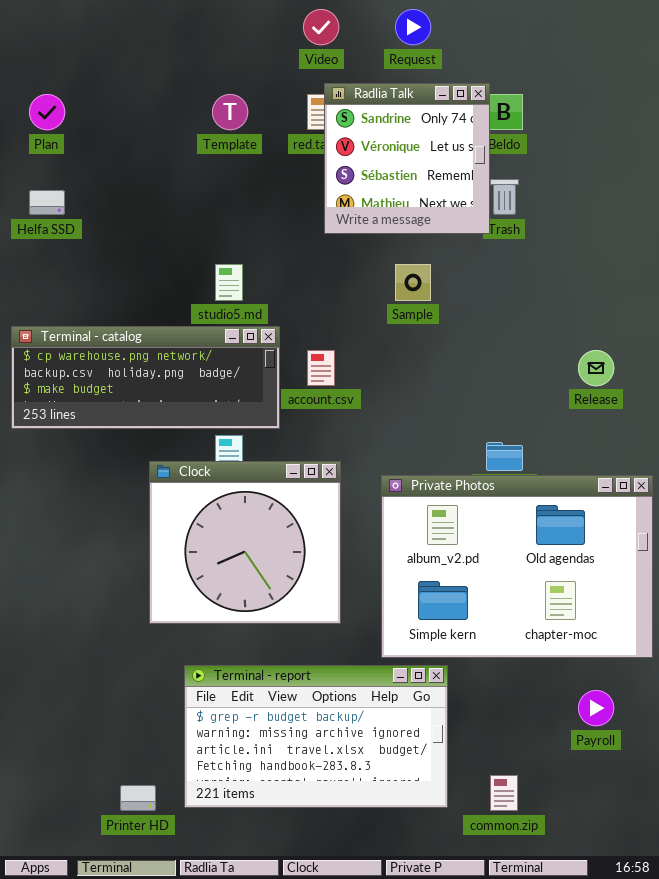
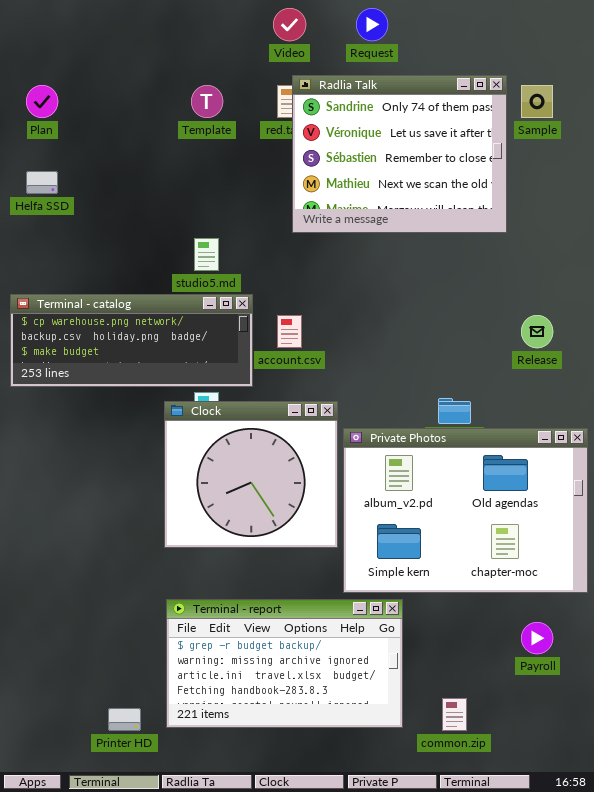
Radlia Talk: [324,83,490,234] -> [292,75,507,233], resized
Sample: [395,264,431,301] -> [521,85,553,118], moved
Clock: [149,461,341,624] -> [164,401,338,548], moved

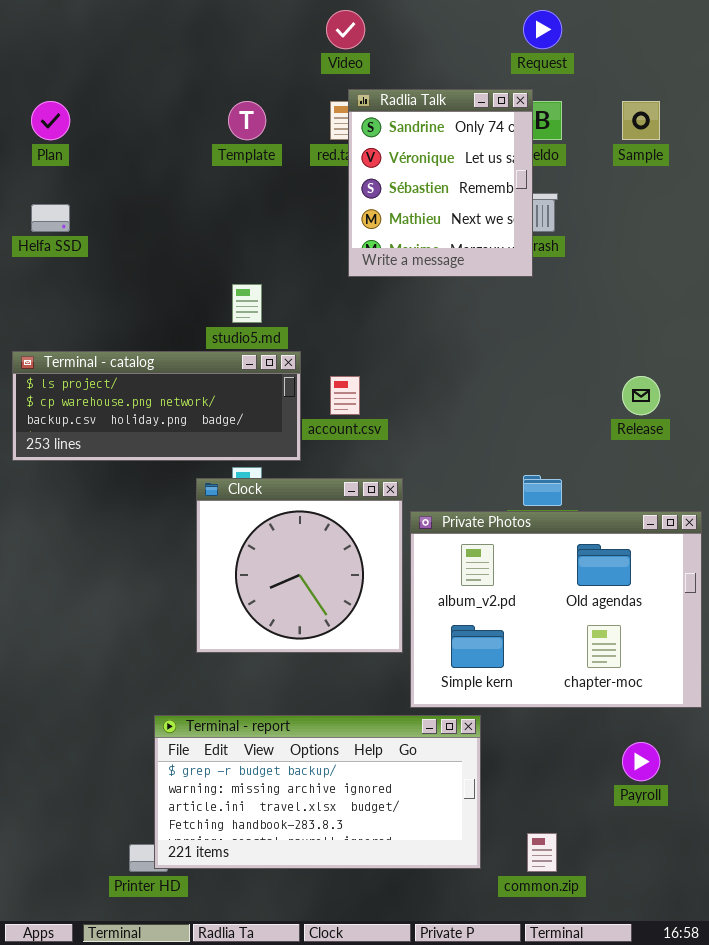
Request: [356,8,388,41] -> [523,10,562,49], moved
Radlia Talk: [292,75,507,233] -> [348,89,533,277], resized
Terminal - catalog: [10,294,253,387] -> [12,351,301,461], scrolled up 1 row
Terminal - report: [166,599,403,728] -> [154,715,481,869], resized

